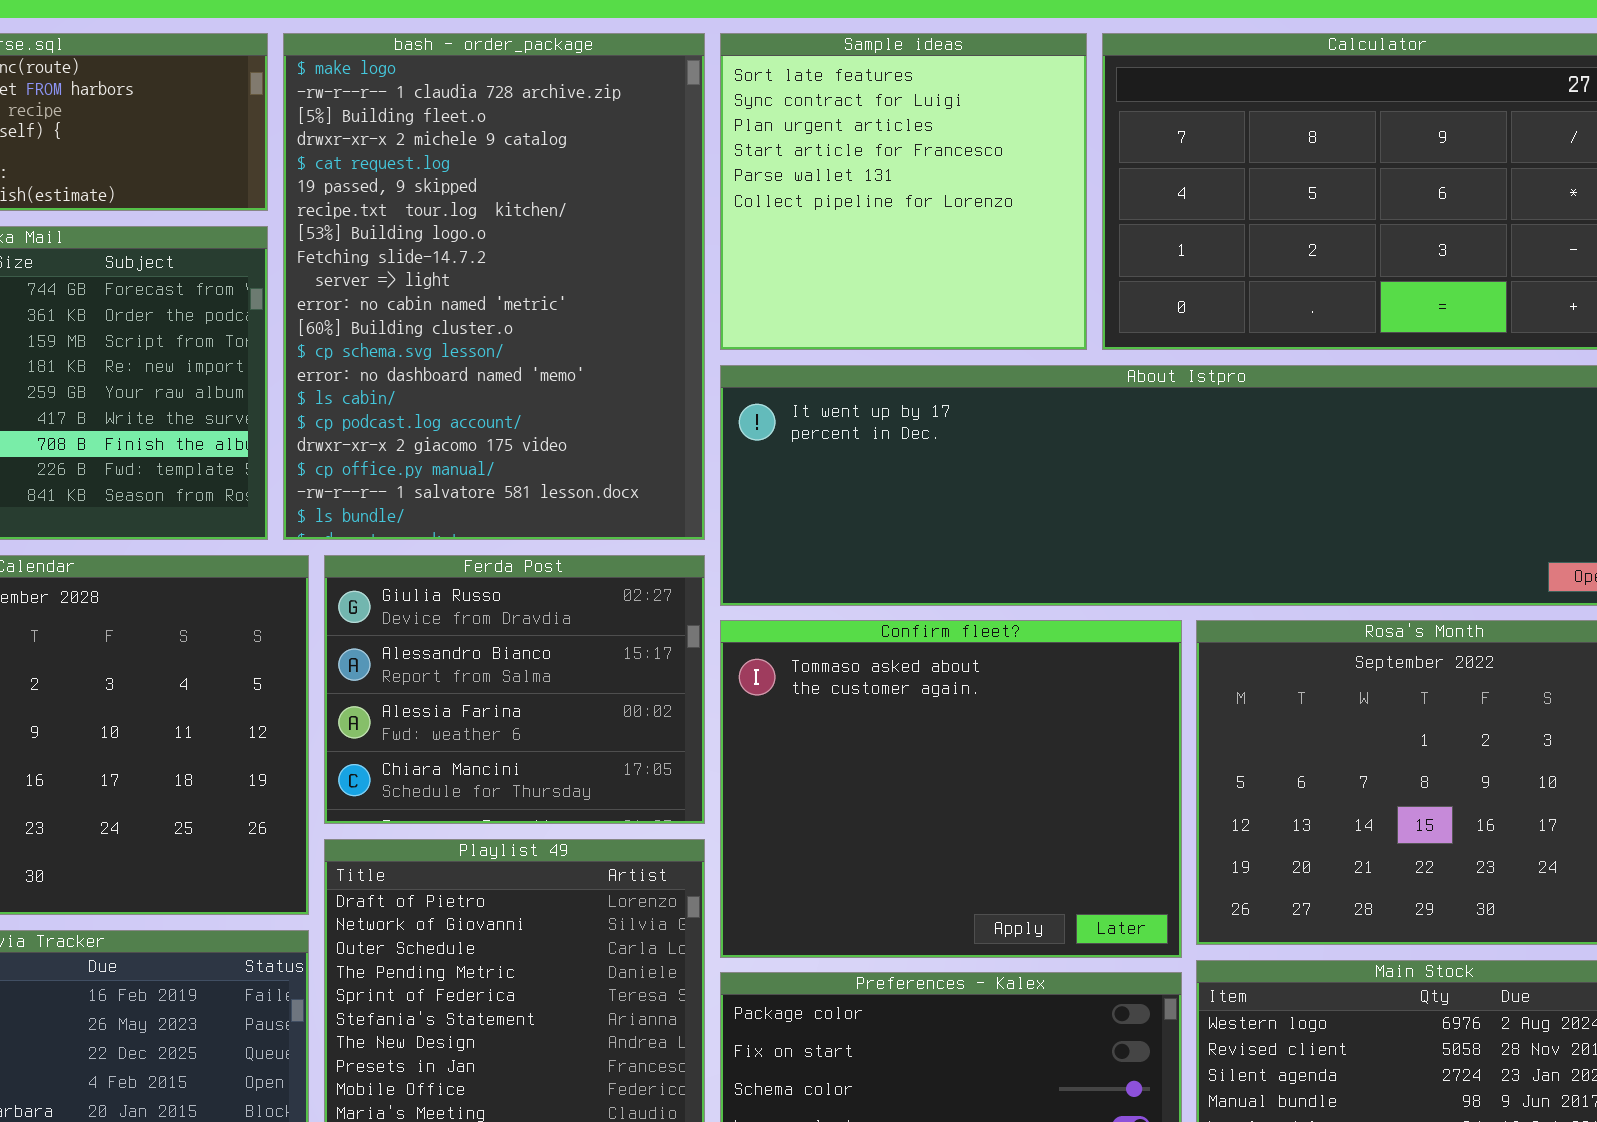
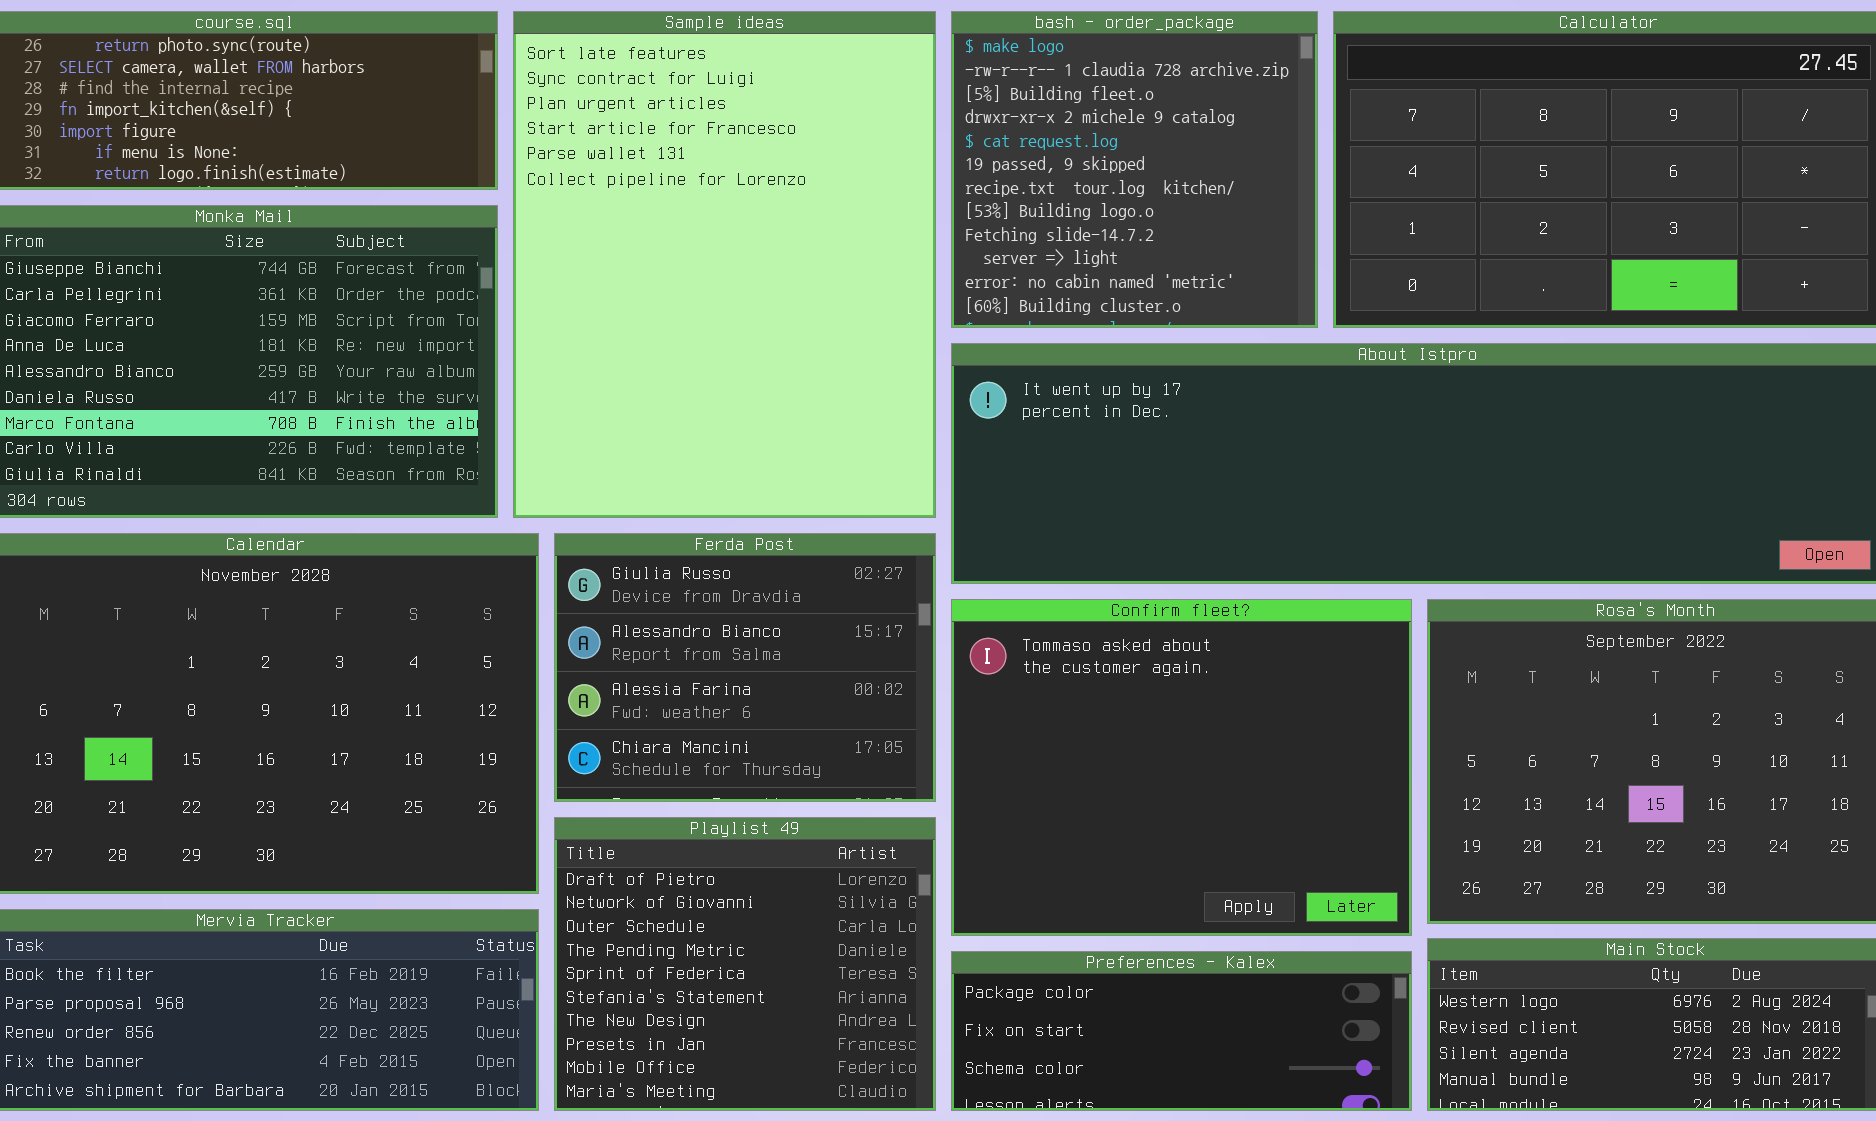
bash - order_package: [283,33,705,540] -> [951,11,1318,328], moved, resized
Sample ideas: [720,33,1087,350] -> [513,11,936,518], moved, resized

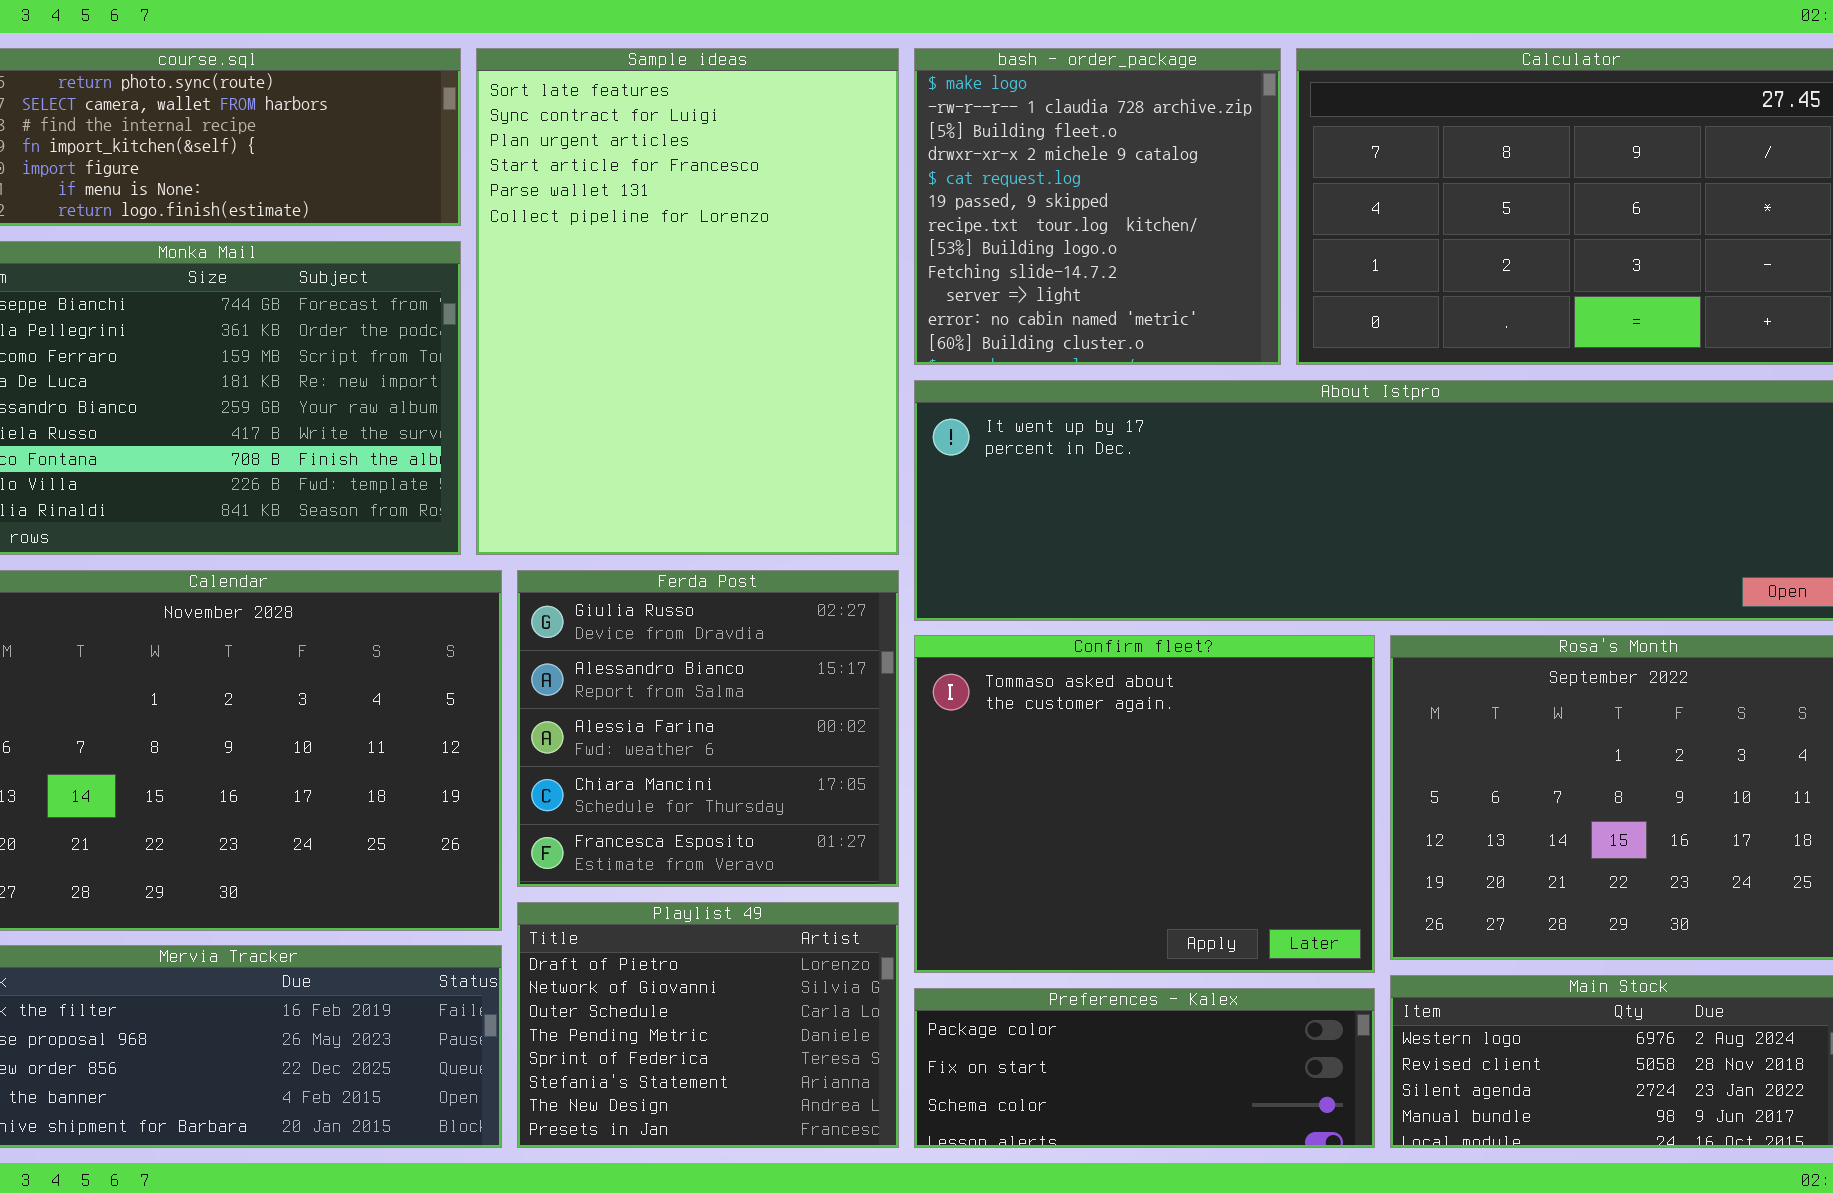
Ferda Post: [554,533,936,802] -> [517,570,899,887], resized
Playlist 49: [554,817,936,1111] -> [517,902,899,1148], resized

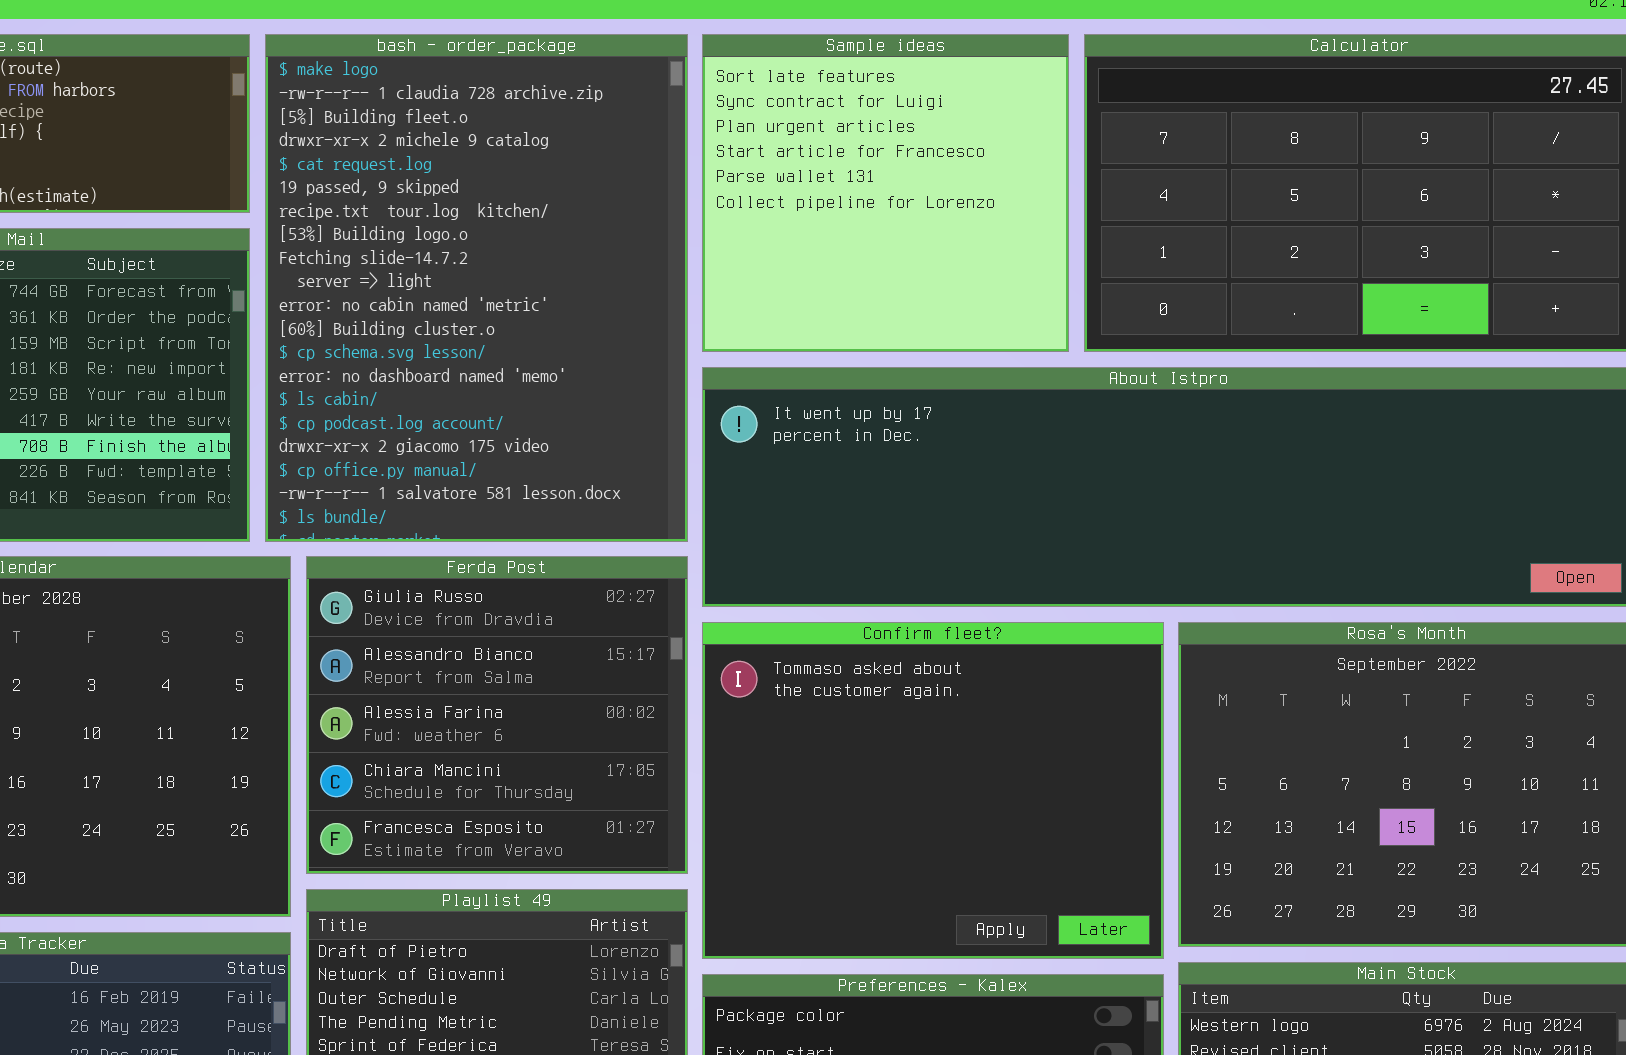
Sample ideas: [476,48,899,555] -> [702,34,1069,352], moved, resized
bash - order_package: [914,48,1281,365] -> [265,34,688,542], moved, resized

